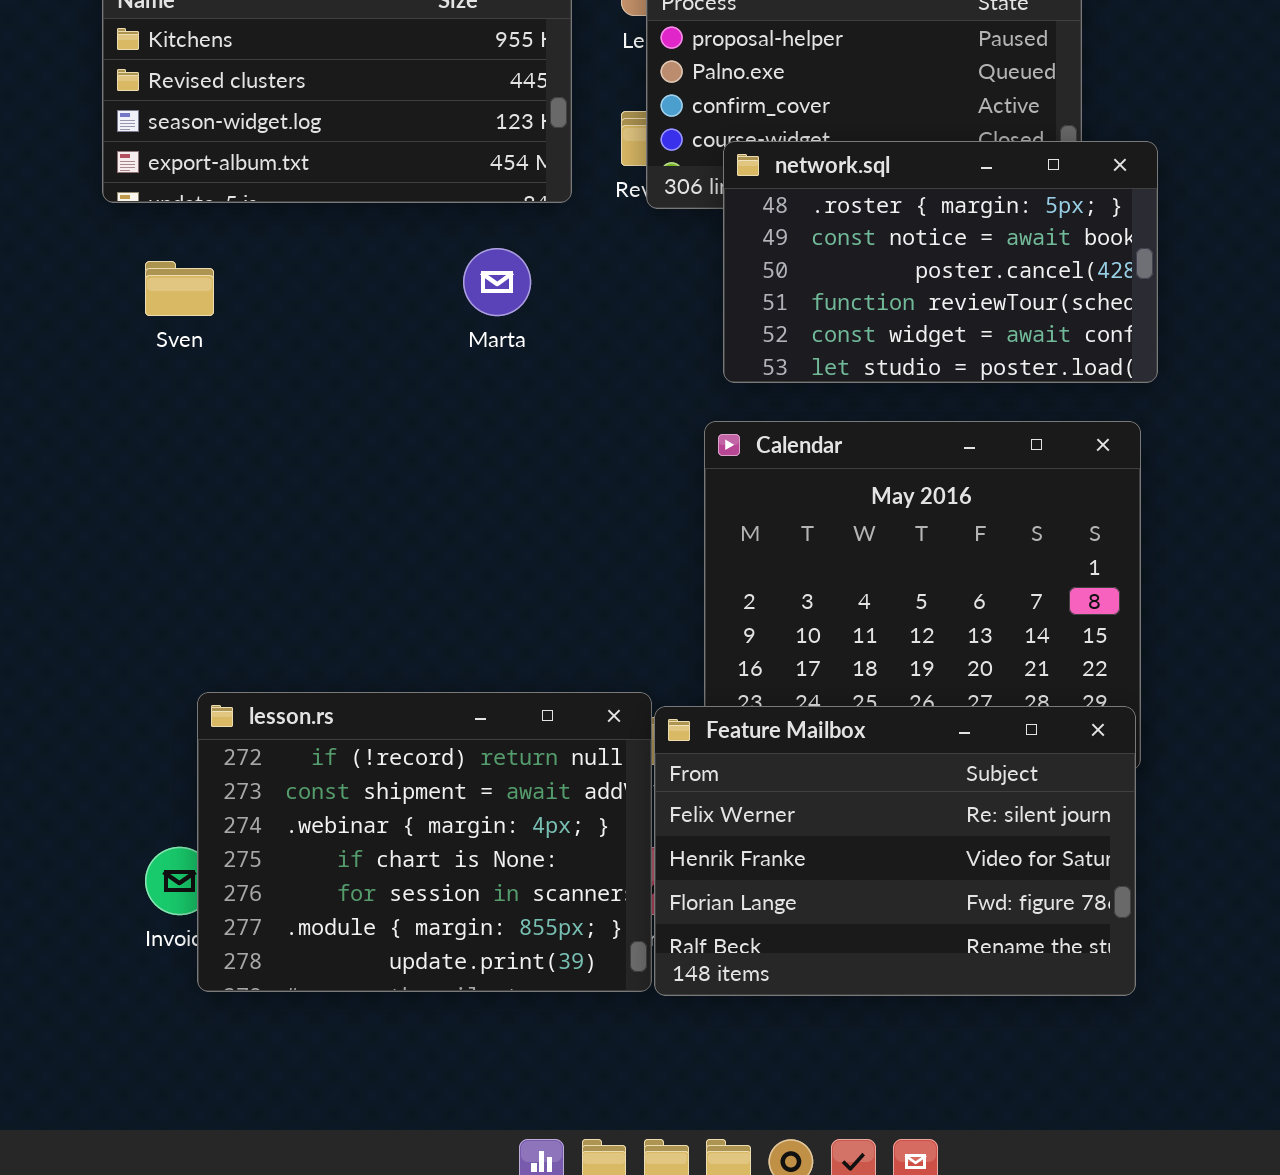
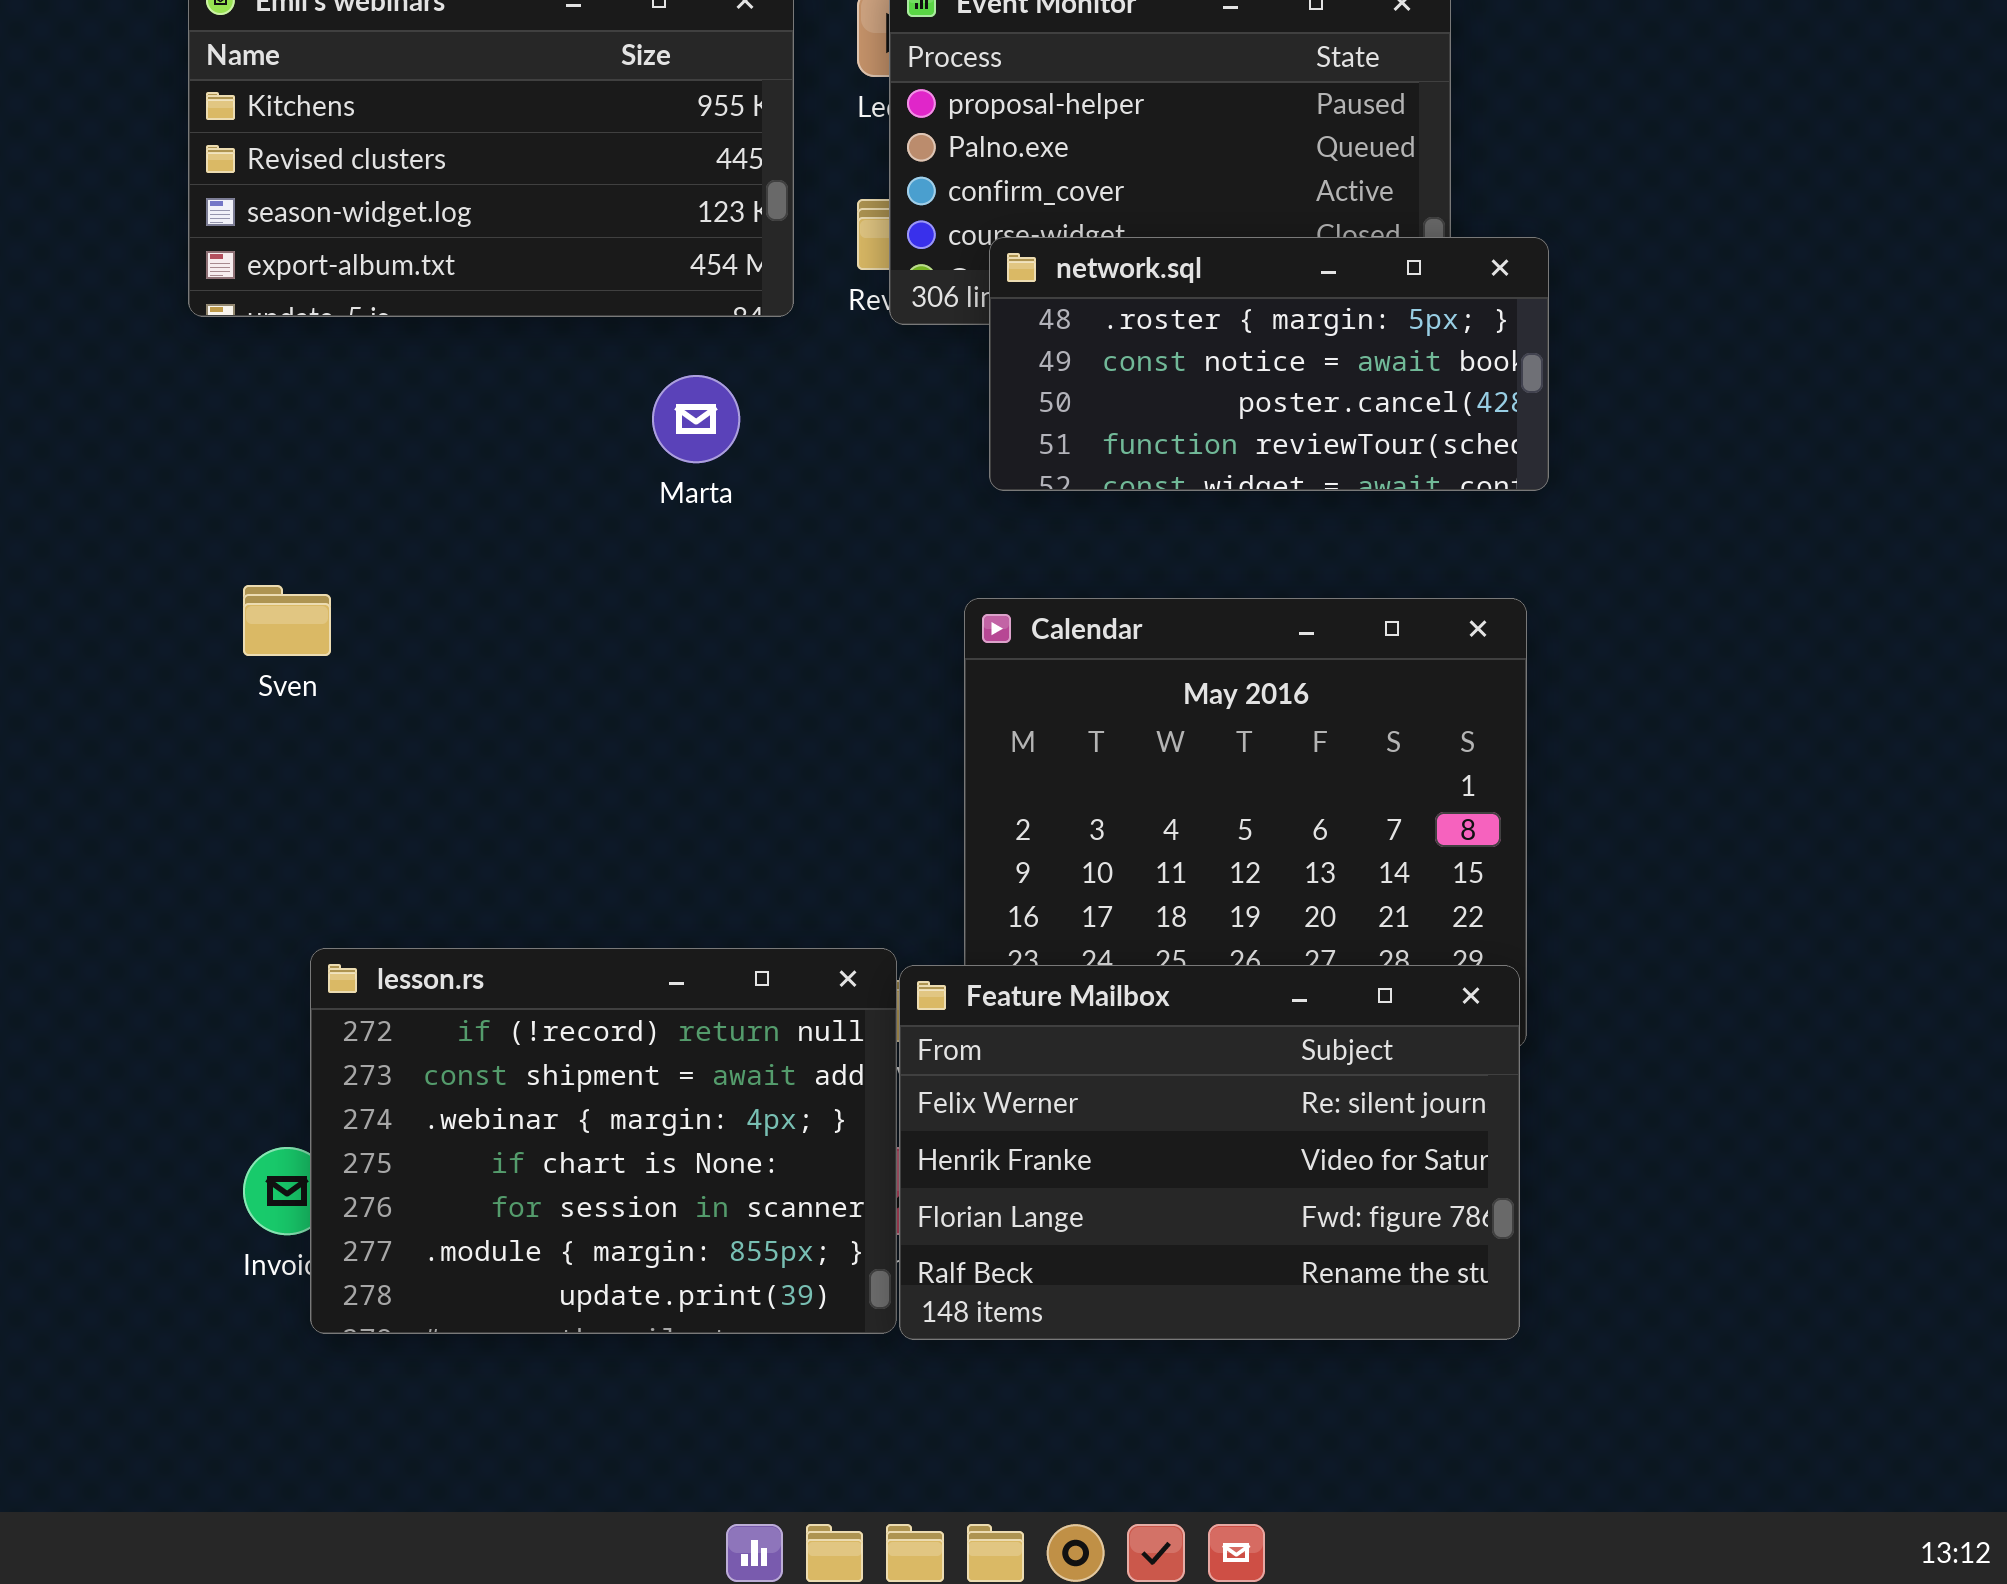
network.sql: [723,141,1158,383] -> [989,237,1549,491], resized
Sven: [145,261,214,316] -> [243,585,331,656], moved

